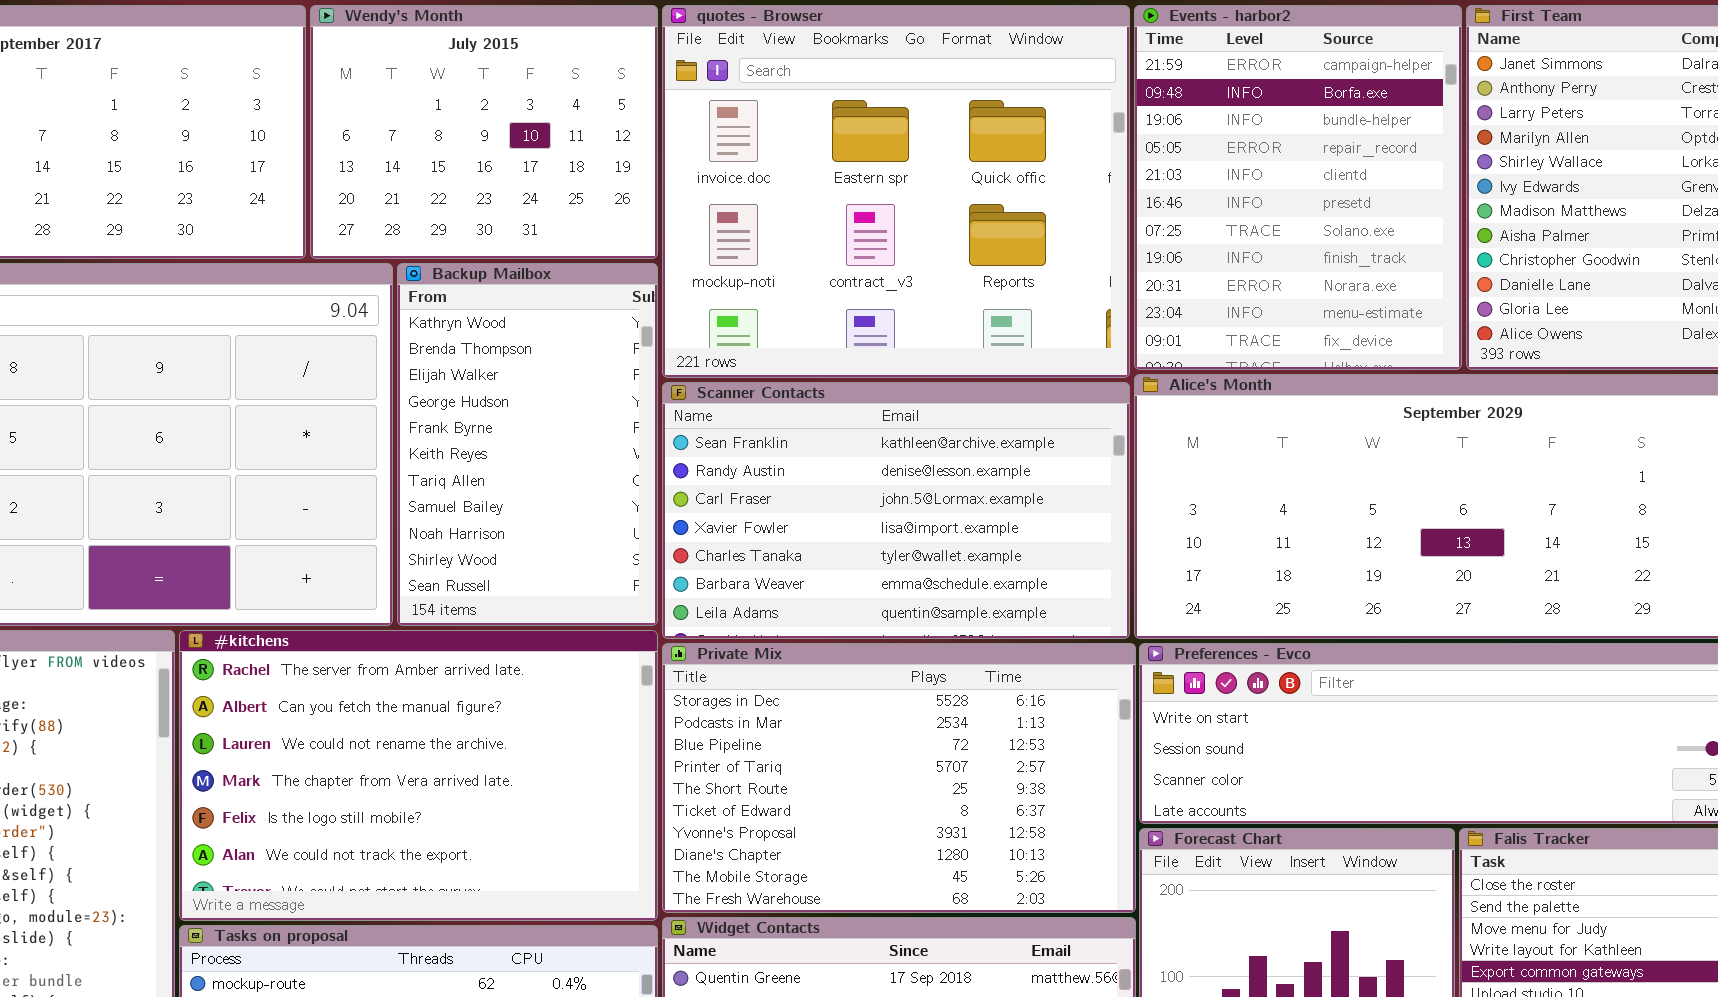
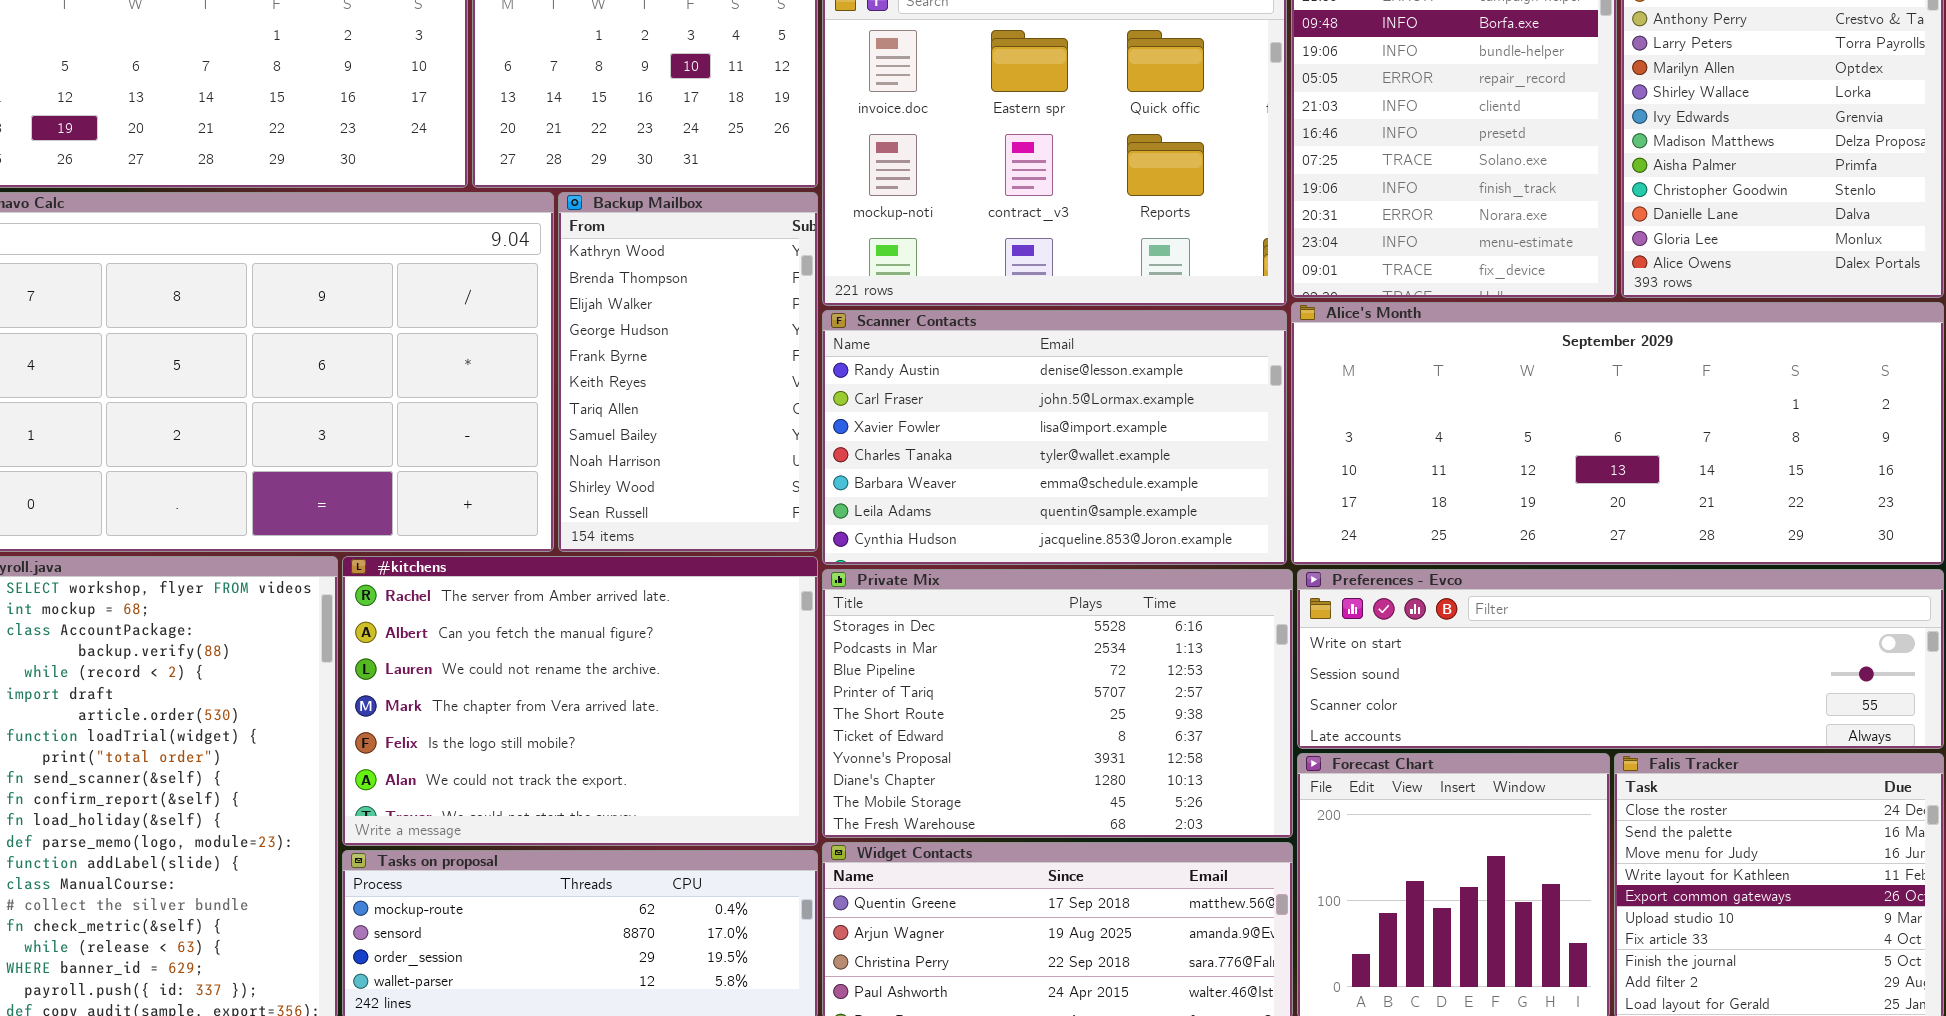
Scanner Contacts: [662,382,1130,639] -> [822,310,1287,565], scrolled down 1 row

